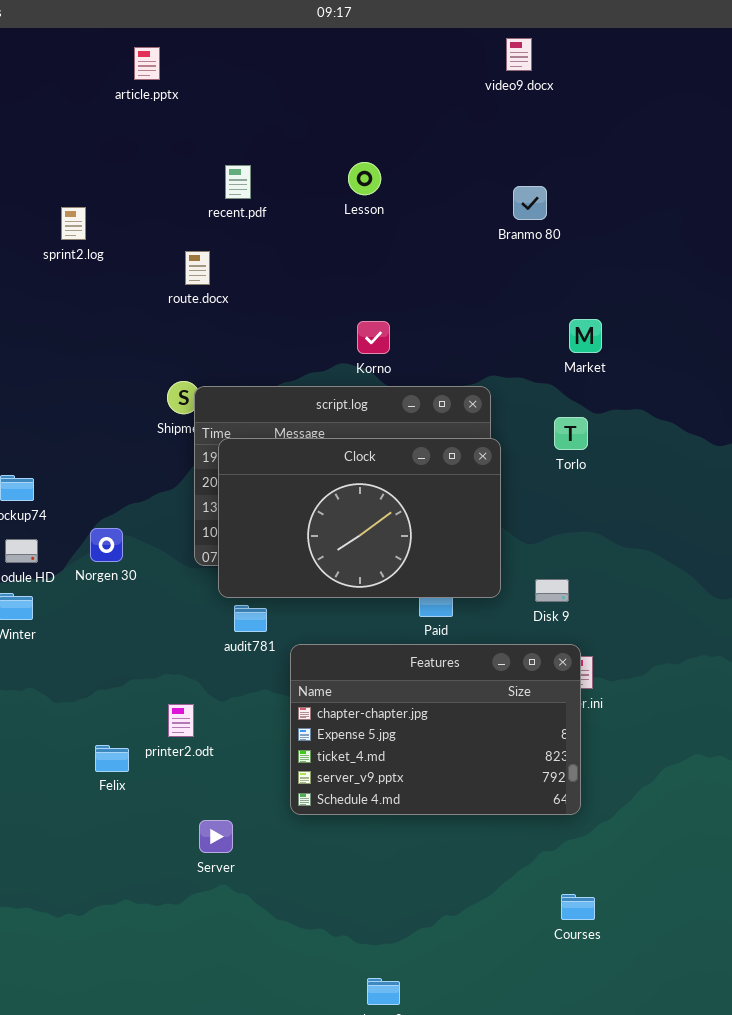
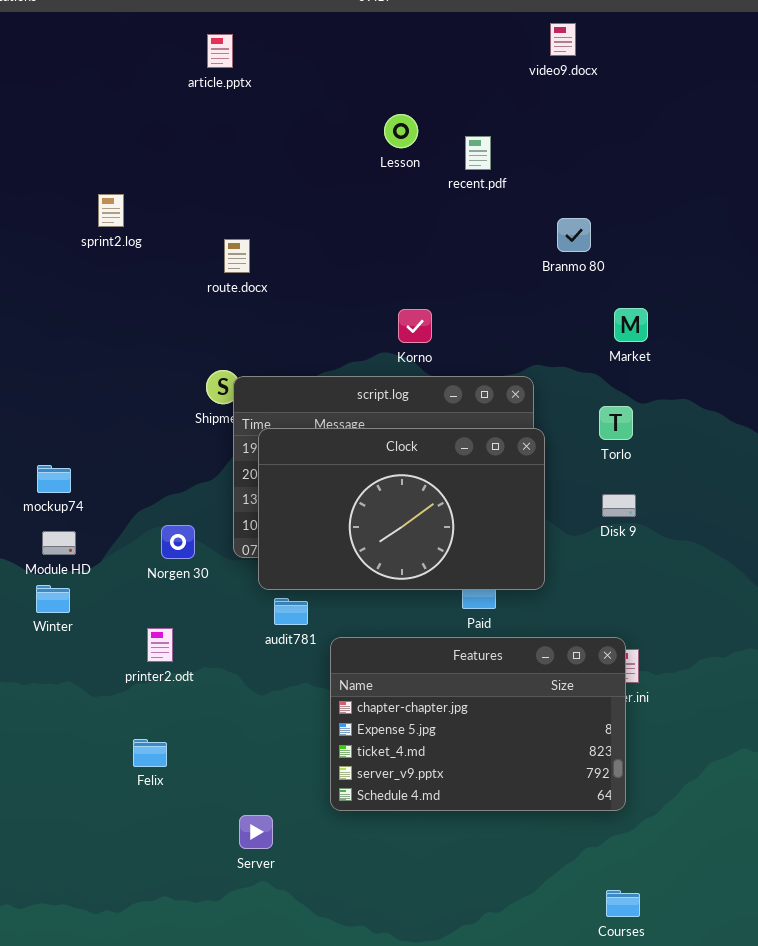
article.pptx: [134,47,160,80] -> [207,34,233,68], moved
Lesson: [348,162,381,195] -> [384,114,418,148], moved
recent.pdf: [225,165,251,199] -> [465,136,491,170], moved
Branmo 80: [513,186,547,220] -> [557,218,591,252], moved
Norgen 30: [90,528,123,562] -> [161,525,195,559], moved
Disk 9: [535,579,569,602] -> [602,494,636,517], moved
printer2.odt: [168,704,194,737] -> [147,628,173,662], moved

